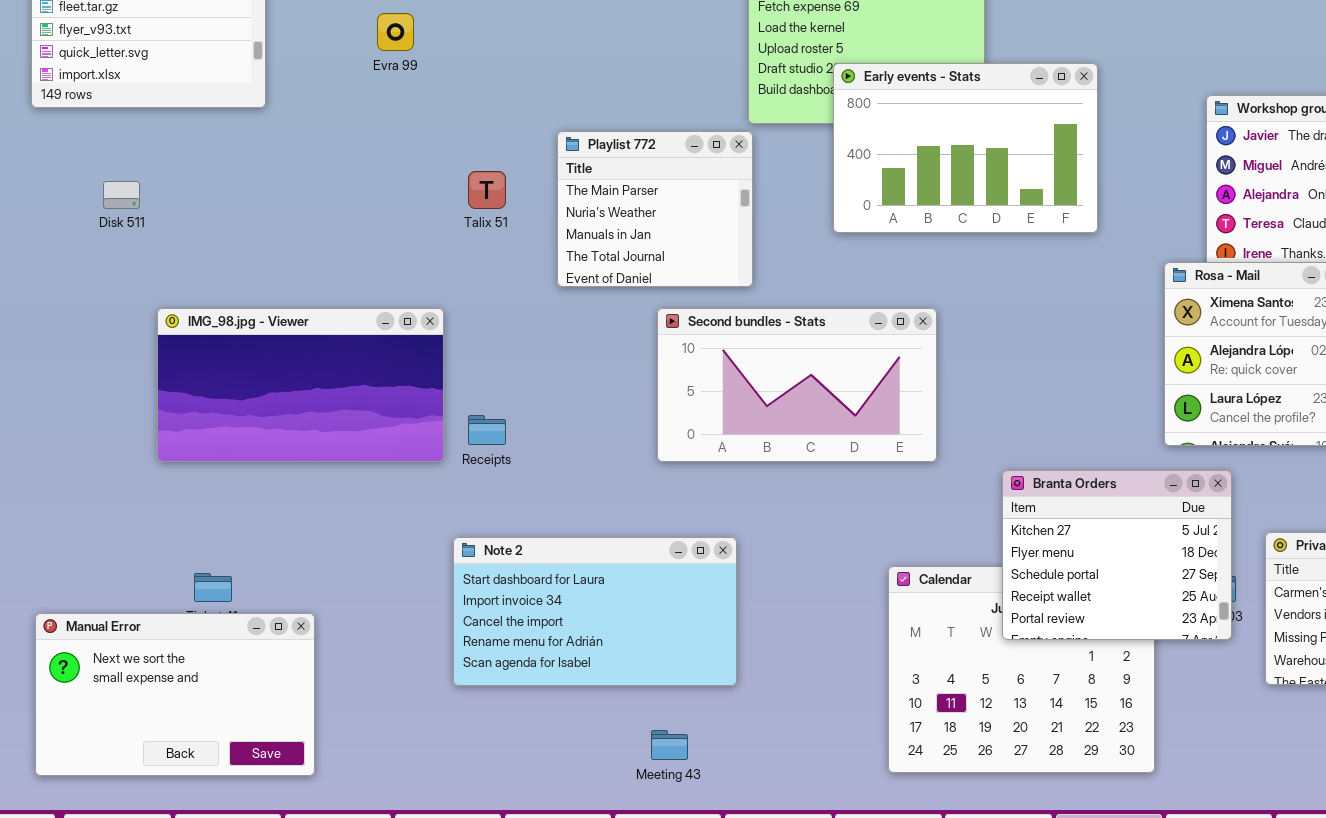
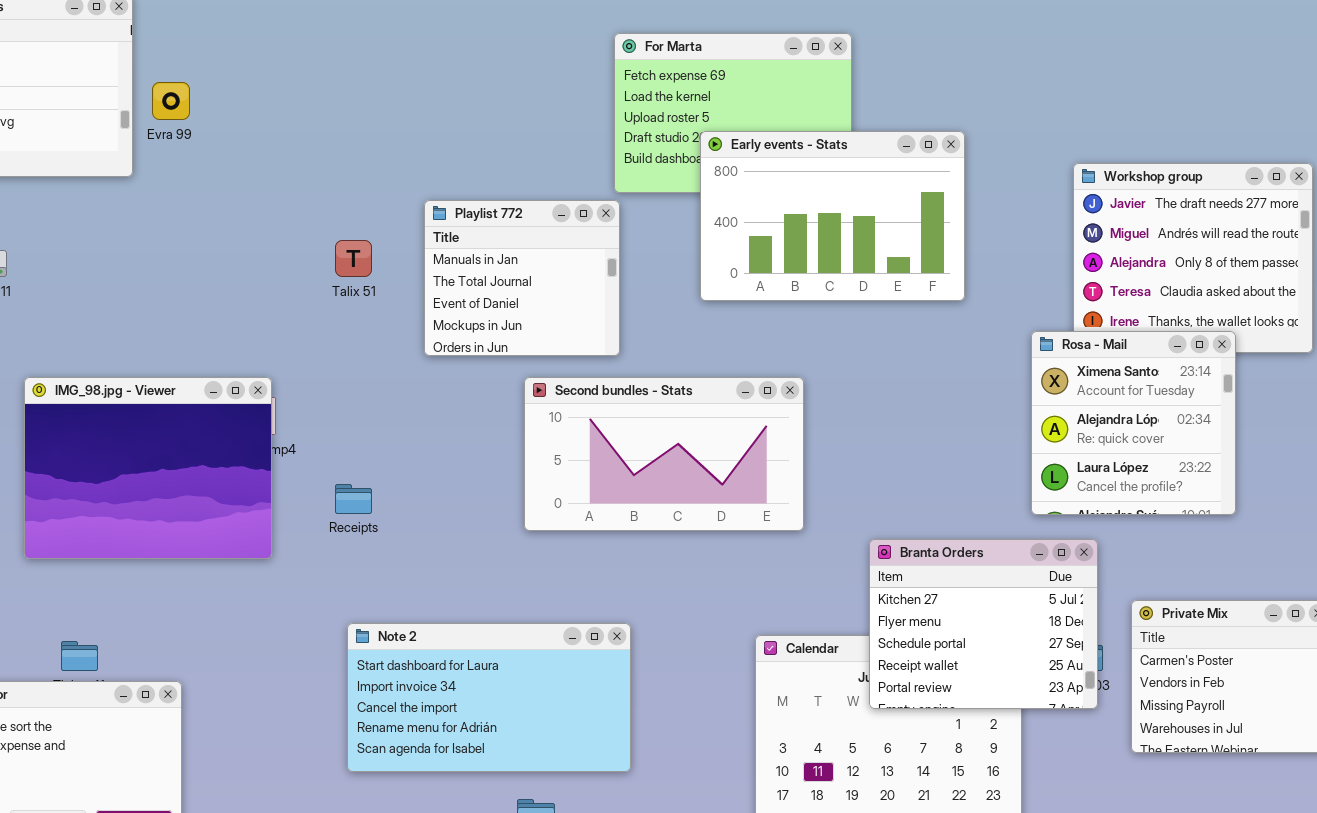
Evra 99: [377,13,414,51] -> [152,82,190,120], moved
Playlist 772: [557,131,753,287] -> [424,200,620,356], scrolled down 2 rows
IMG_98.jpg - Viewer: [157,308,444,462] -> [24,377,272,559], resized
Note 2: [453,537,737,686] -> [347,623,631,772], moved

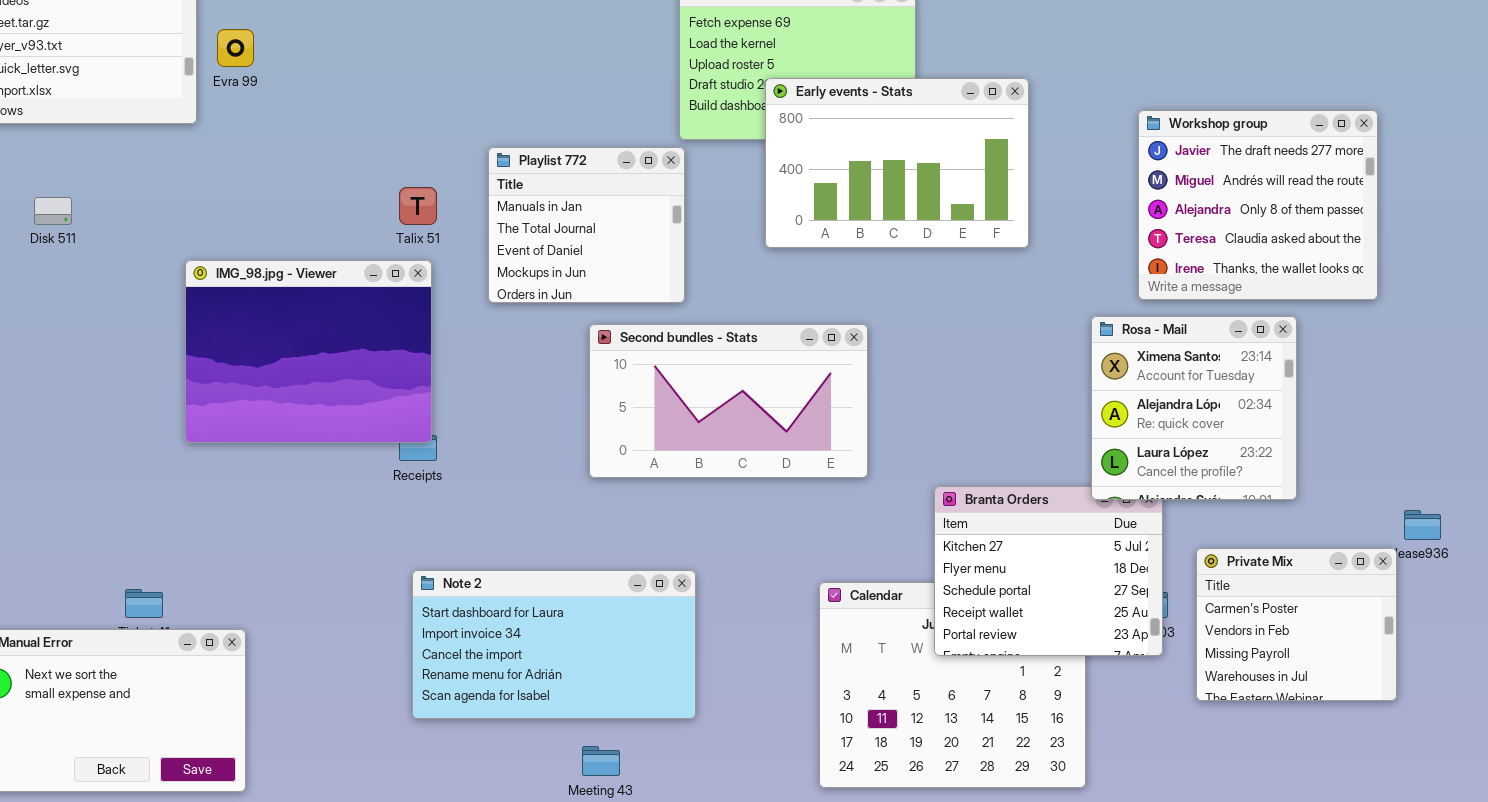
Rosa - Mail: [1031,331,1236,515] -> [1091,316,1297,500], moved
IMG_98.jpg - Viewer: [24,377,272,559] -> [185,260,432,443], moved

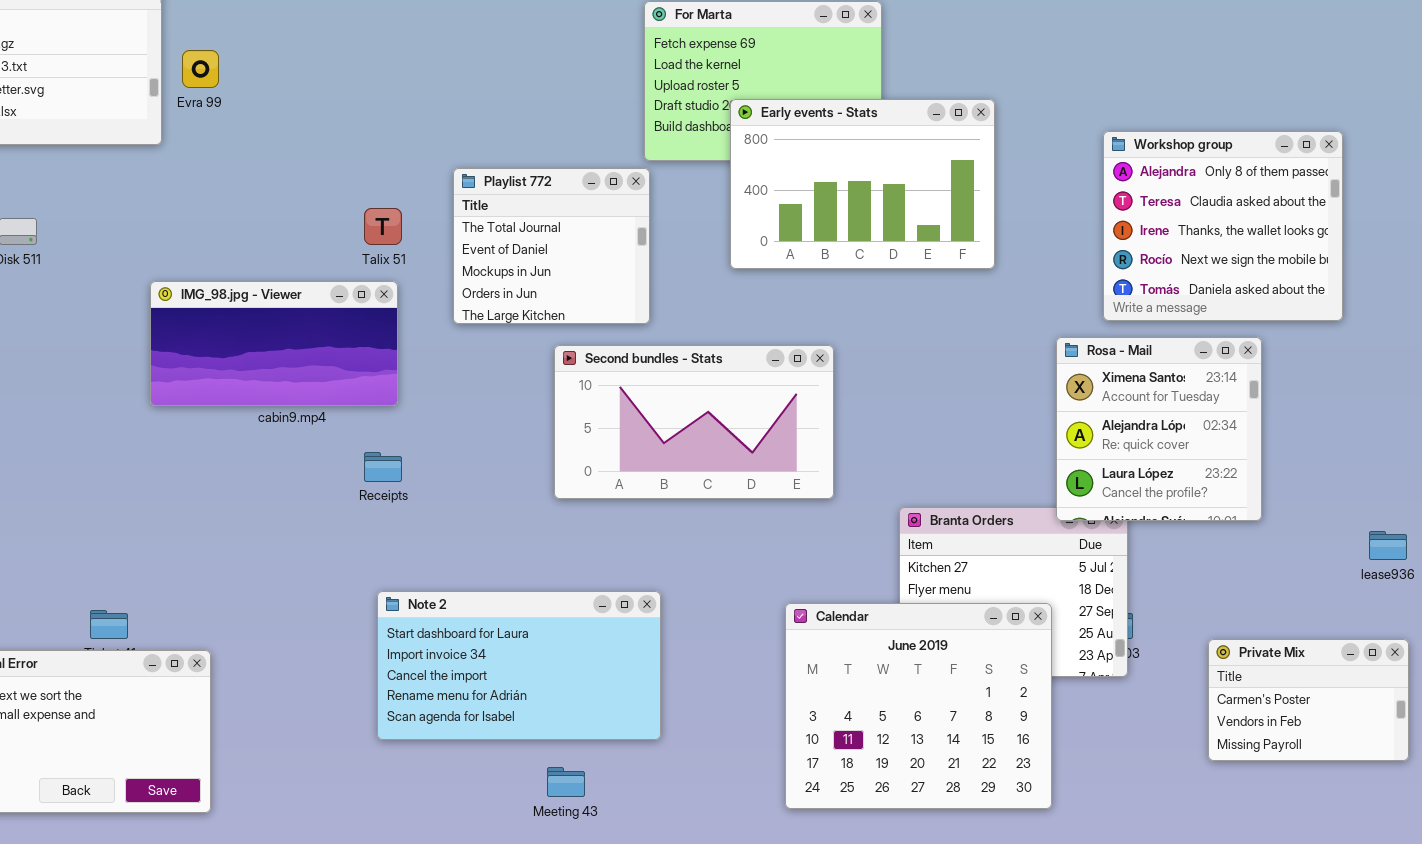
Workshop group: [1138,110,1378,300] -> [1103,131,1343,321], scrolled down 2 rows
Playlist 772: [488,147,685,303] -> [453,168,650,324], scrolled down 1 row
IMG_98.jpg - Viewer: [185,260,432,443] -> [150,281,398,406], resized
Private Mix: [1196,548,1397,701] -> [1208,639,1409,761], moved, resized
Calendar: [819,582,1086,788] -> [785,603,1052,809], raised

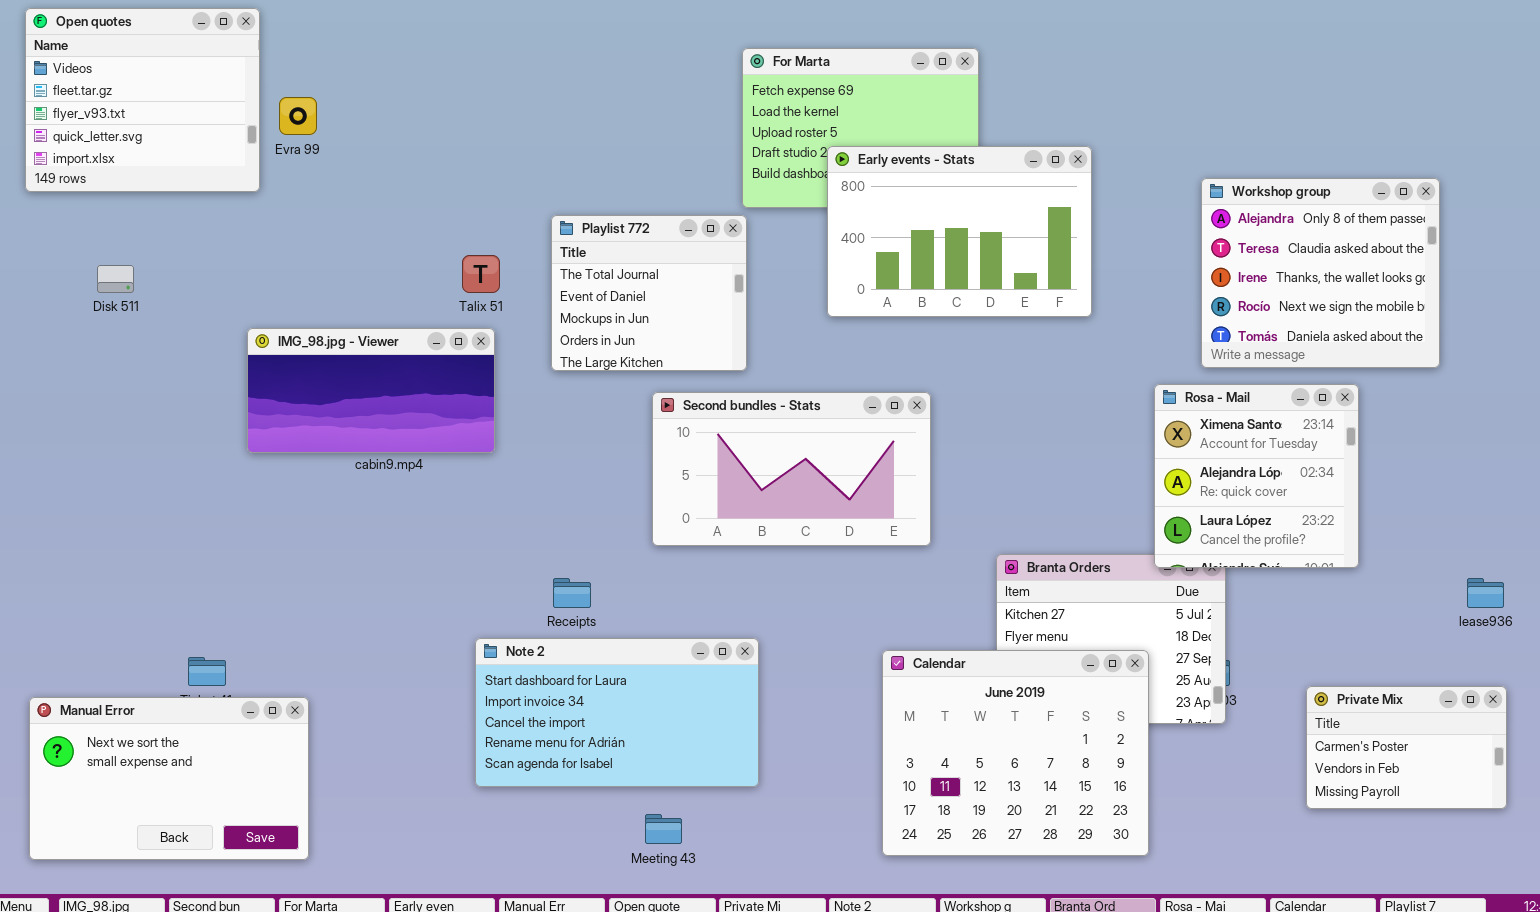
Receipts: [364,452,402,482] -> [553,578,591,608], moved

